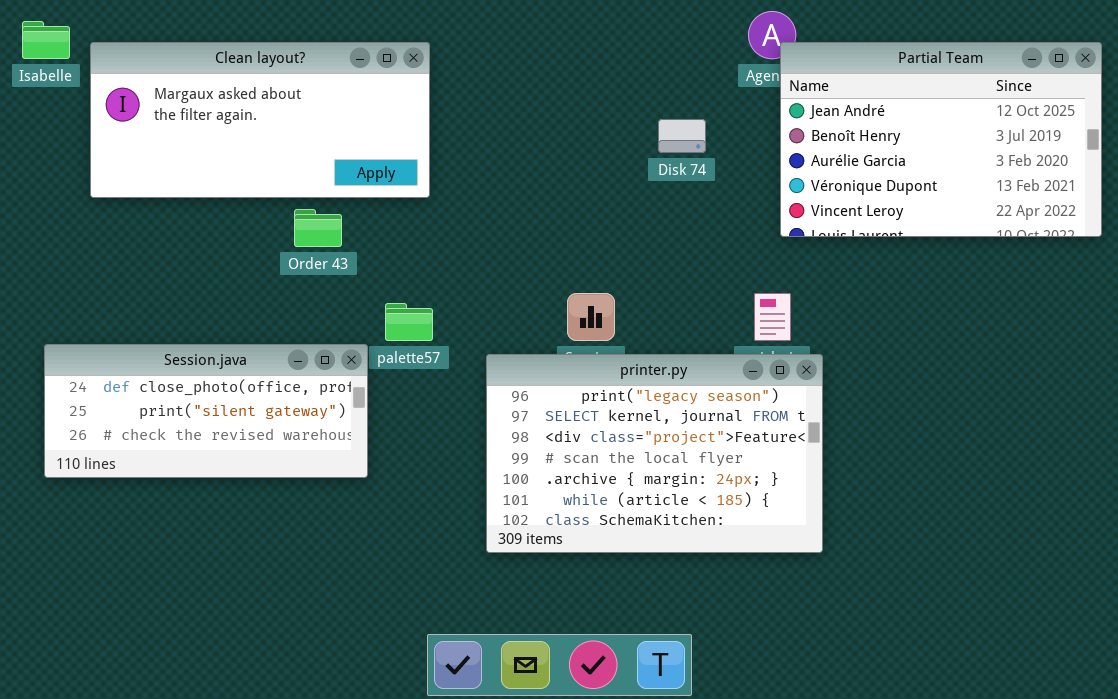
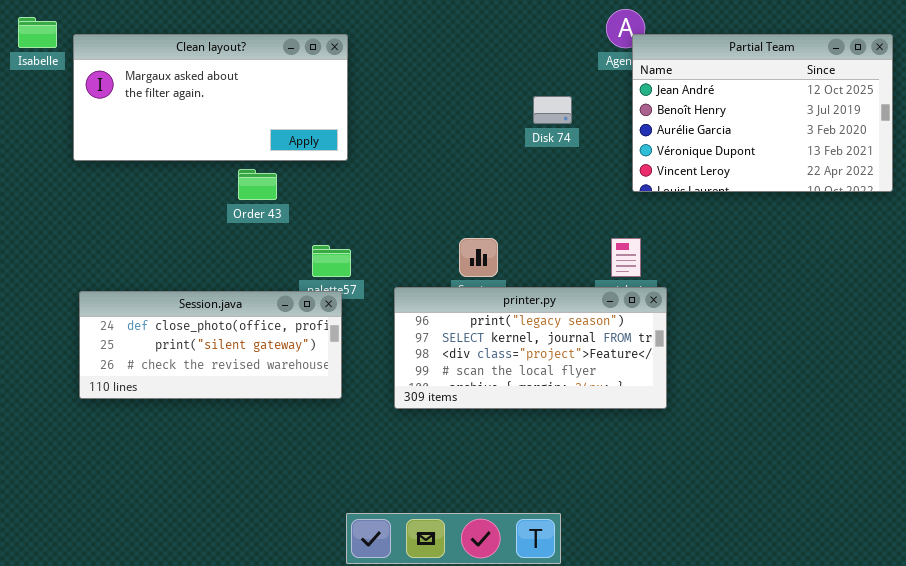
Session.java: [44,344,368,478] -> [79,291,342,399], moved
printer.py: [486,354,823,553] -> [394,287,667,409], resized

